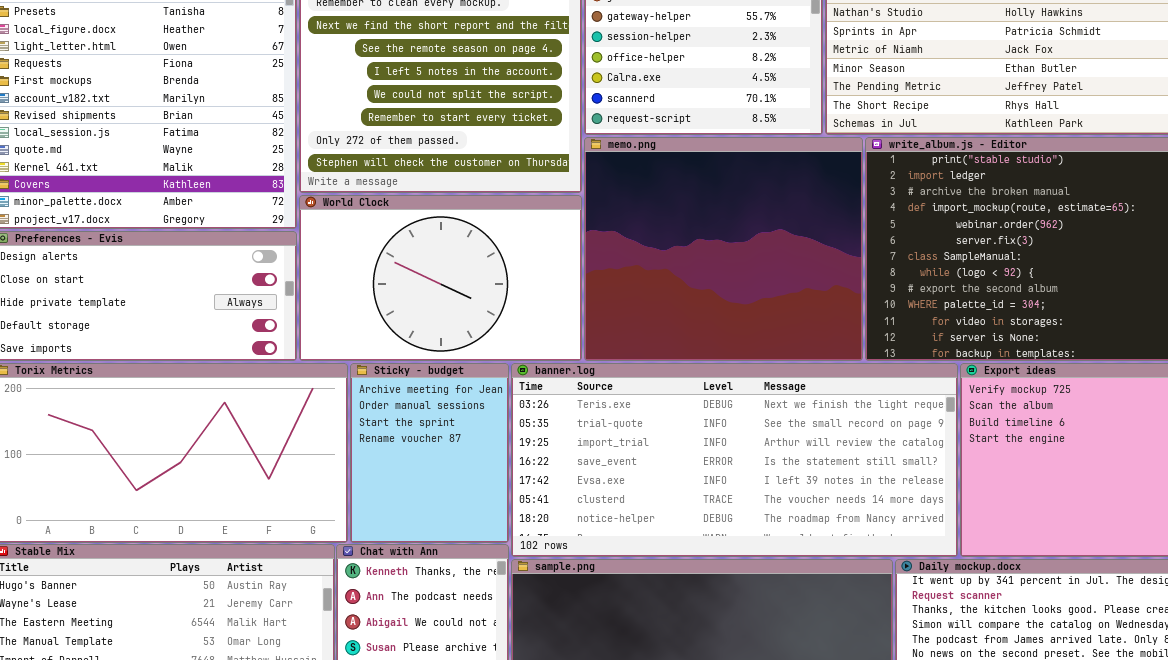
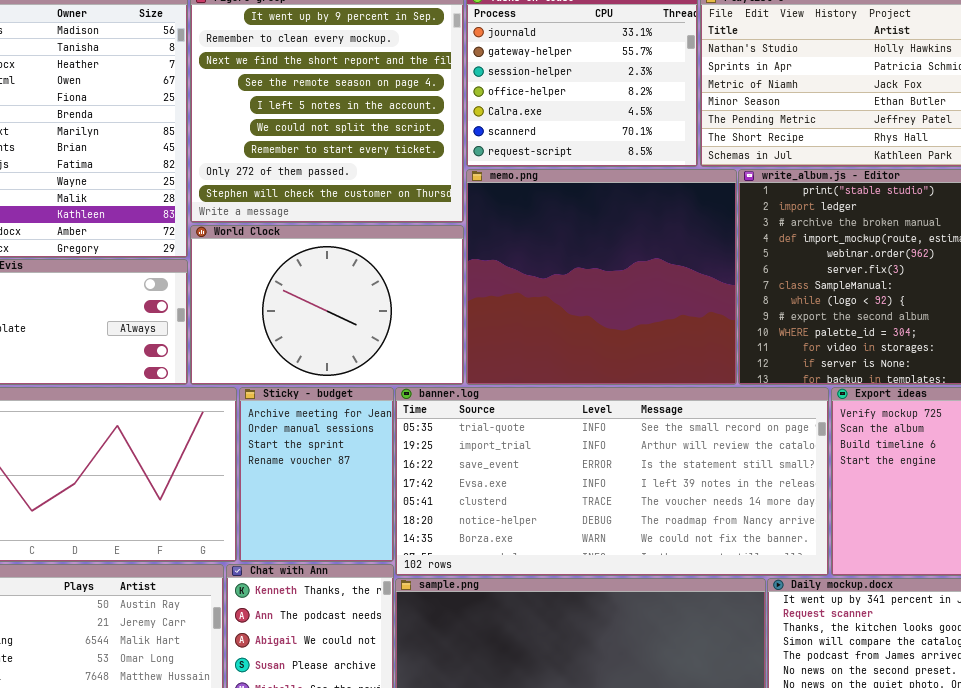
banner.log: [511,363,958,557] -> [395,387,829,576], scrolled down 1 row

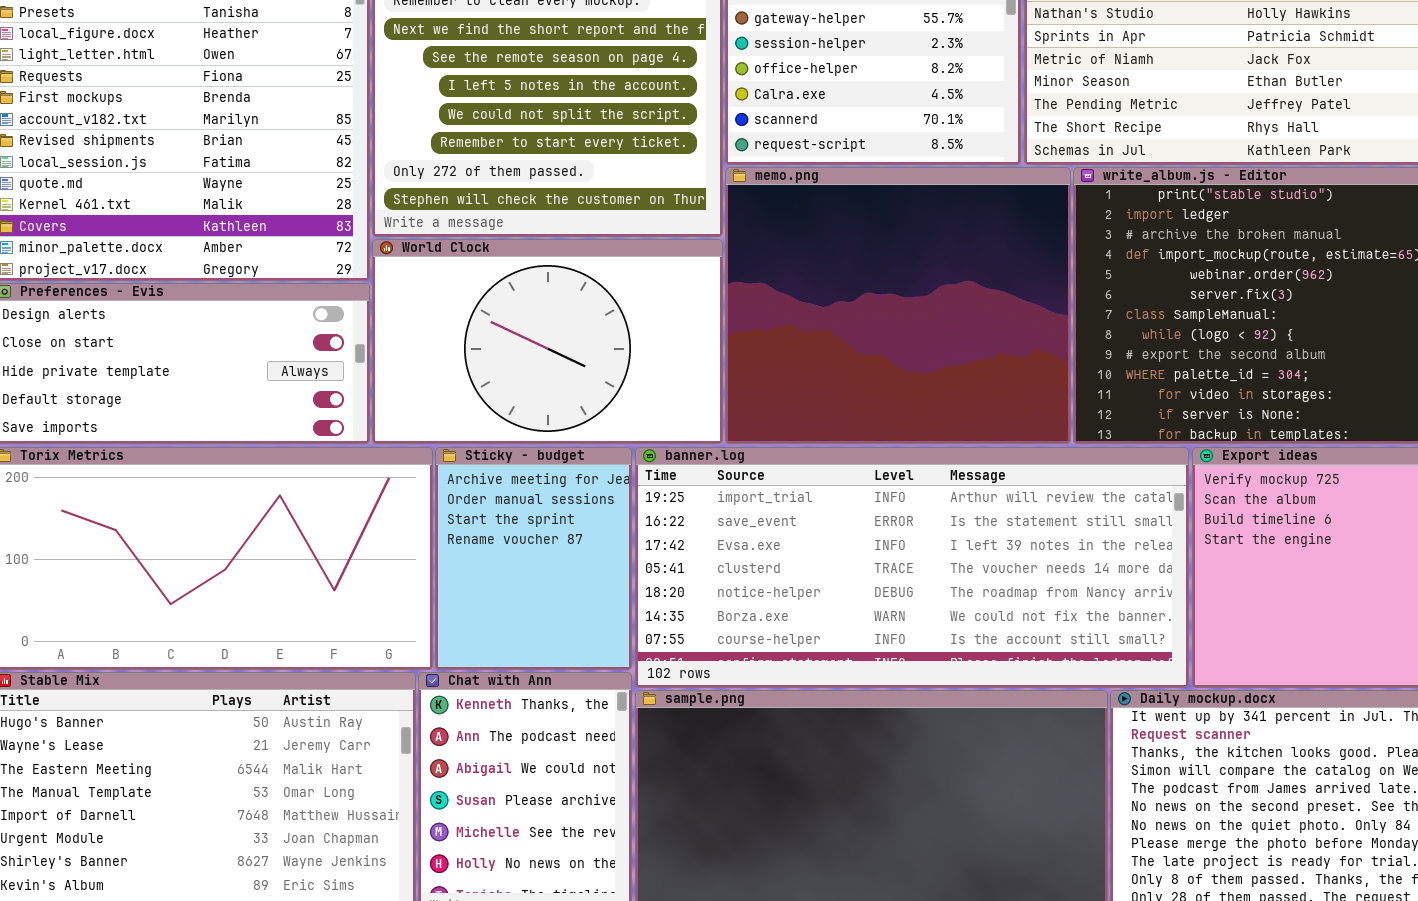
banner.log: [395,387,829,576] -> [635,447,1189,688], scrolled down 1 row

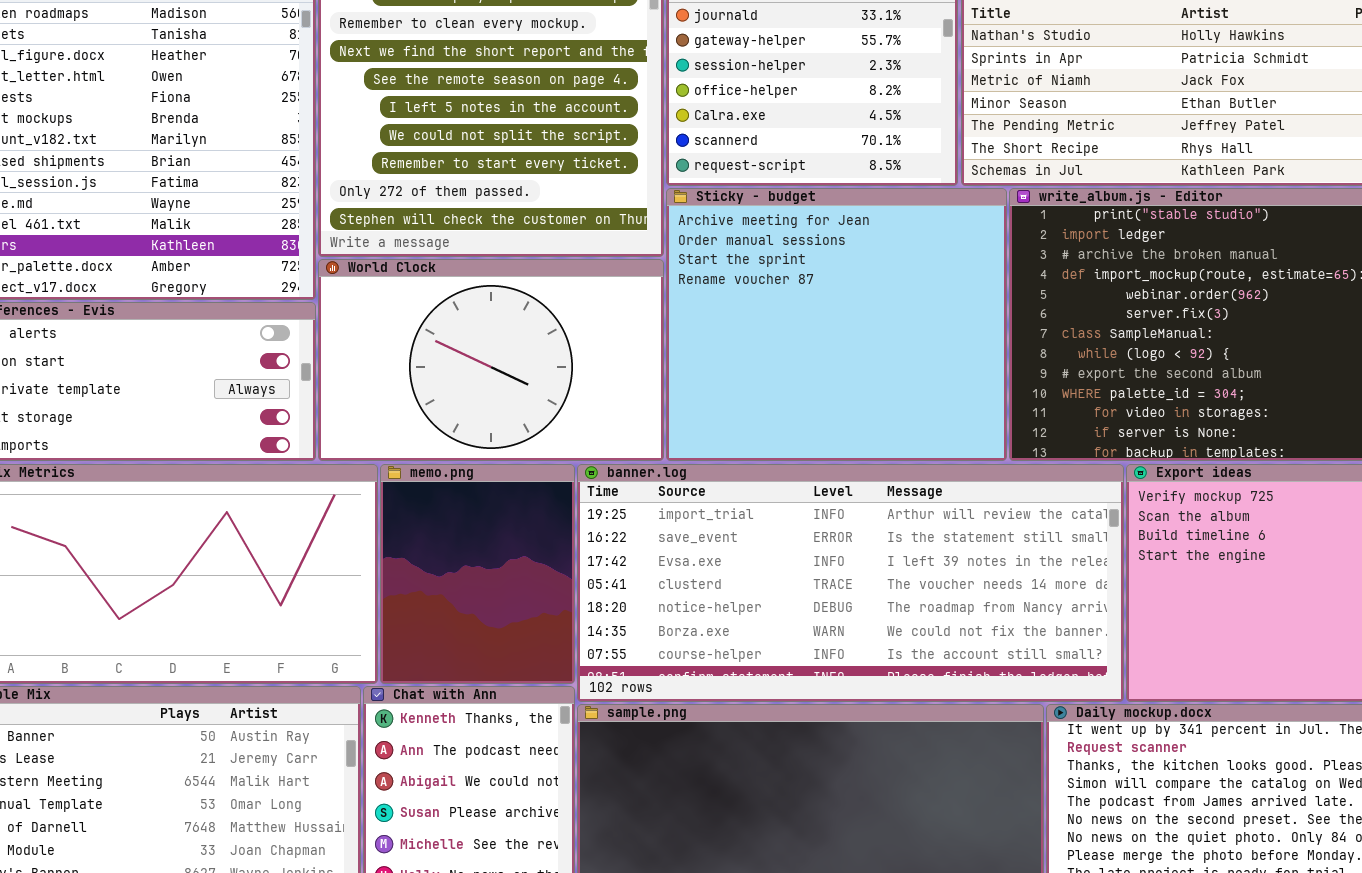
memo.png: [725,167,1071,444] -> [380,464,575,684], moved, resized
Sticky - budget: [435,447,632,670] -> [666,188,1007,461], moved, resized

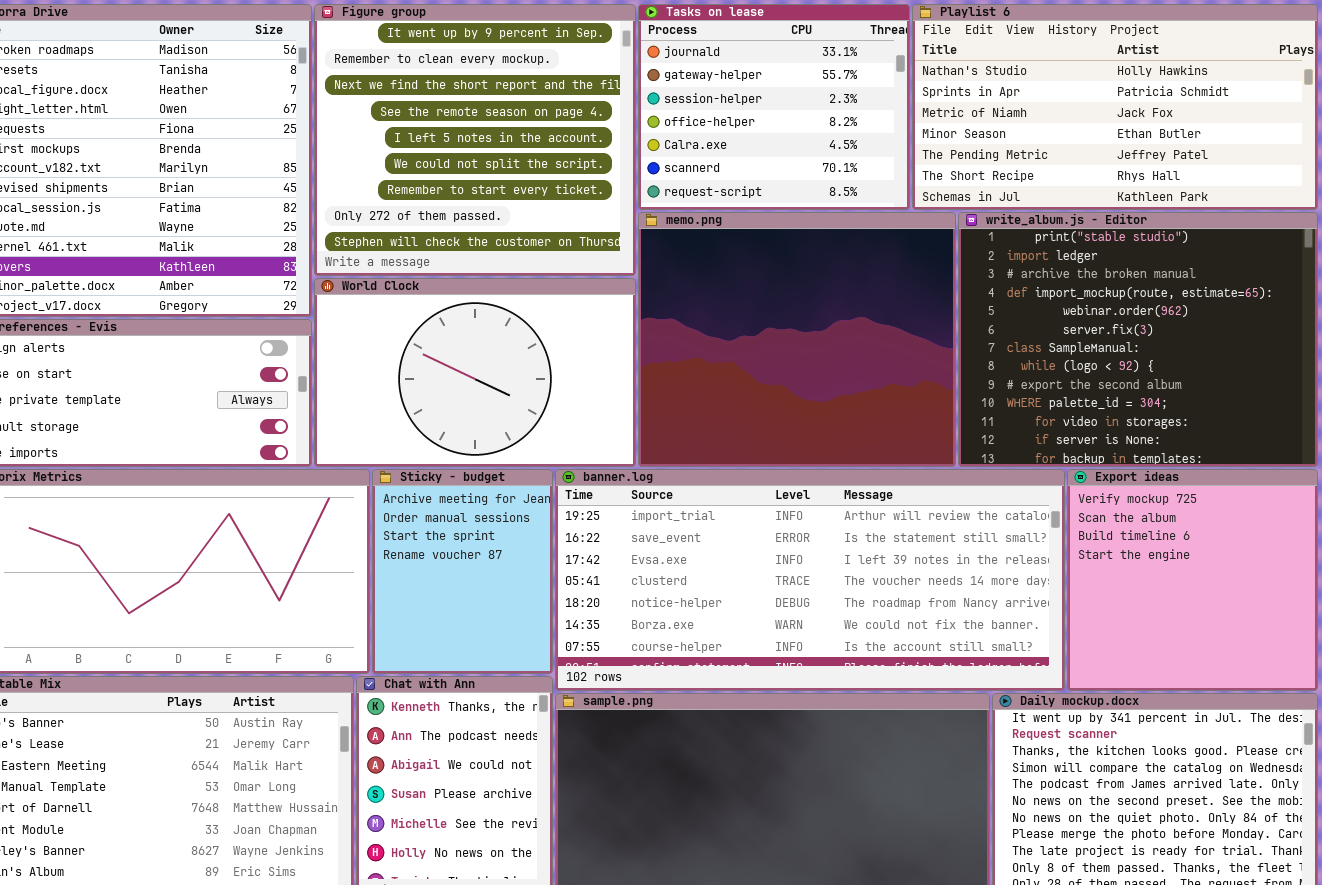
Sticky - budget: [666,188,1007,461] -> [372,469,553,674], moved, resized
memo.png: [380,464,575,684] -> [638,212,956,467], moved, resized

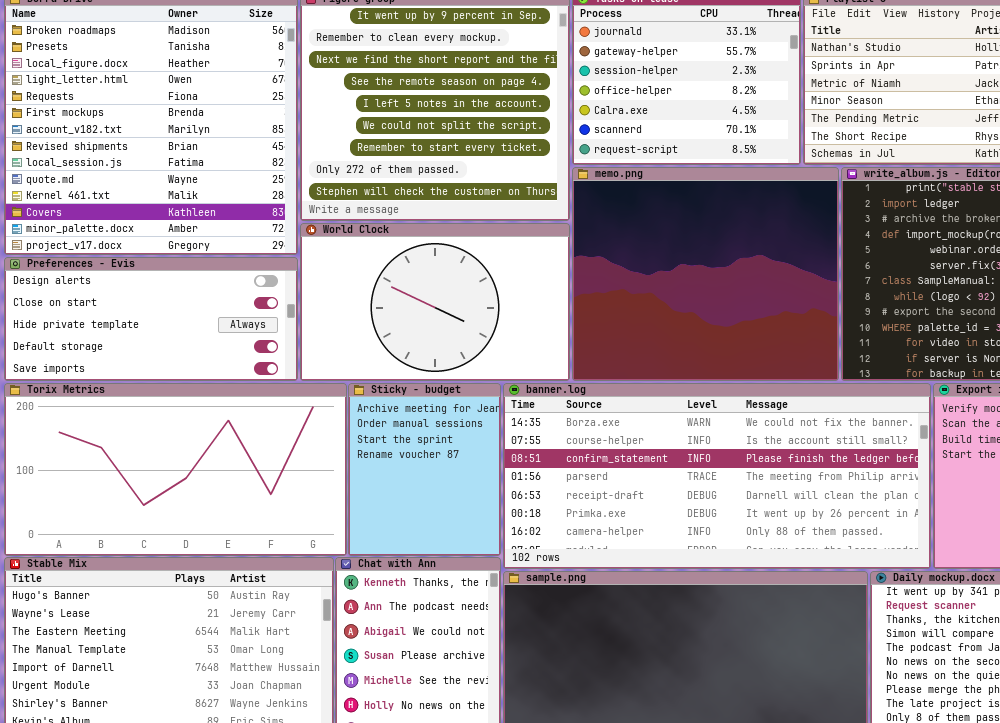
banner.log: [555,469,1065,691] -> [503,383,931,569], scrolled down 5 rows

